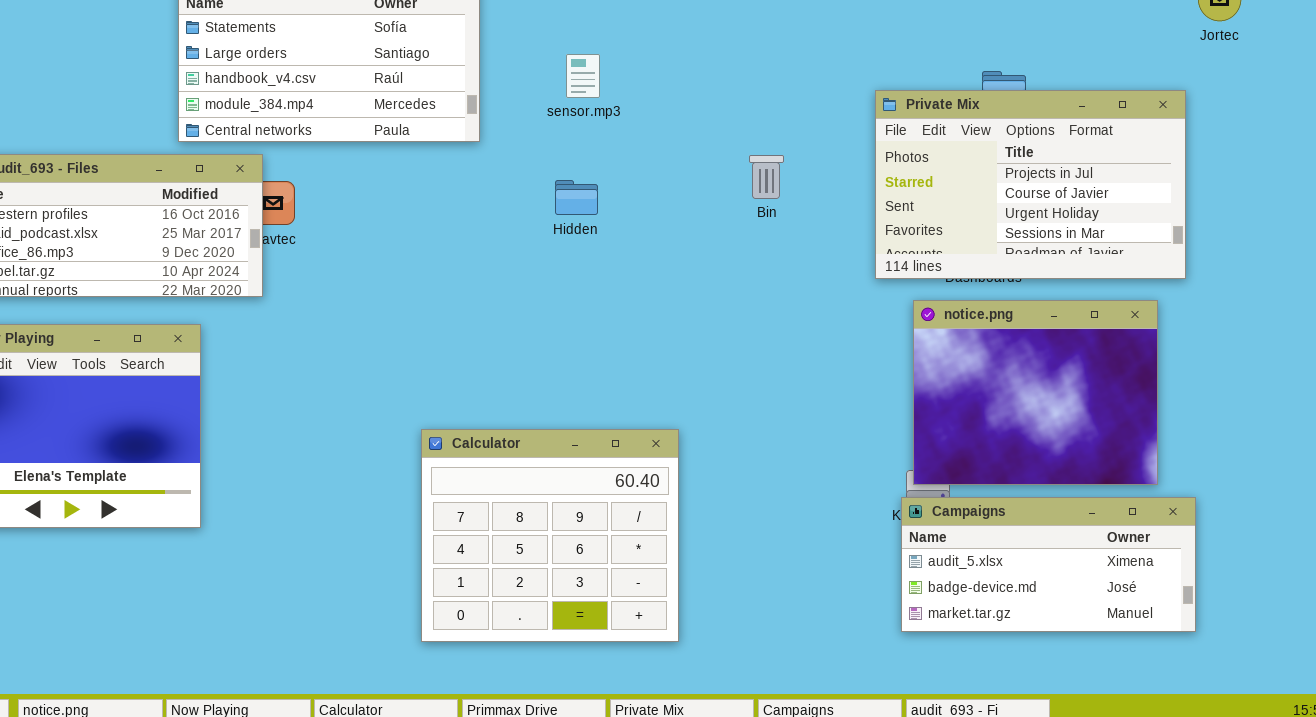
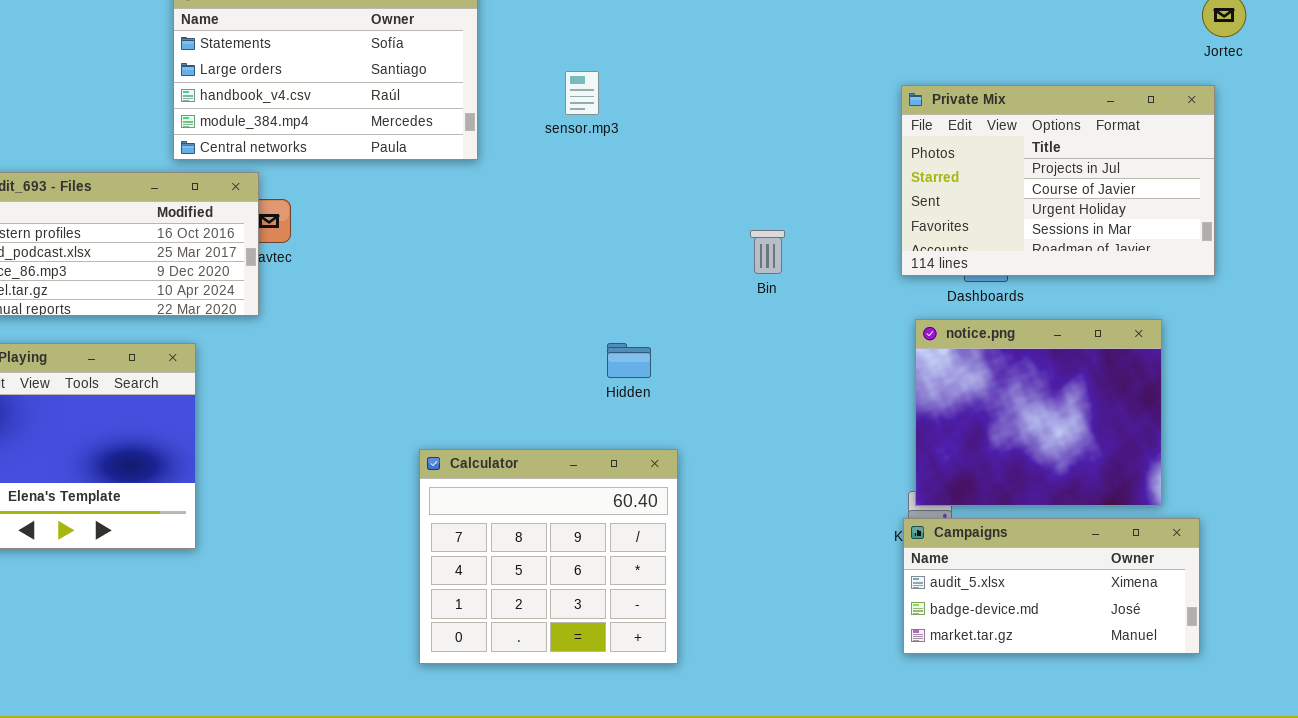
Private Mix: [875,90,1186,279] -> [901,85,1215,276], moved
Bin: [749,155,784,199] -> [750,230,785,274], moved
Hidden: [555,180,598,215] -> [607,343,651,378], moved

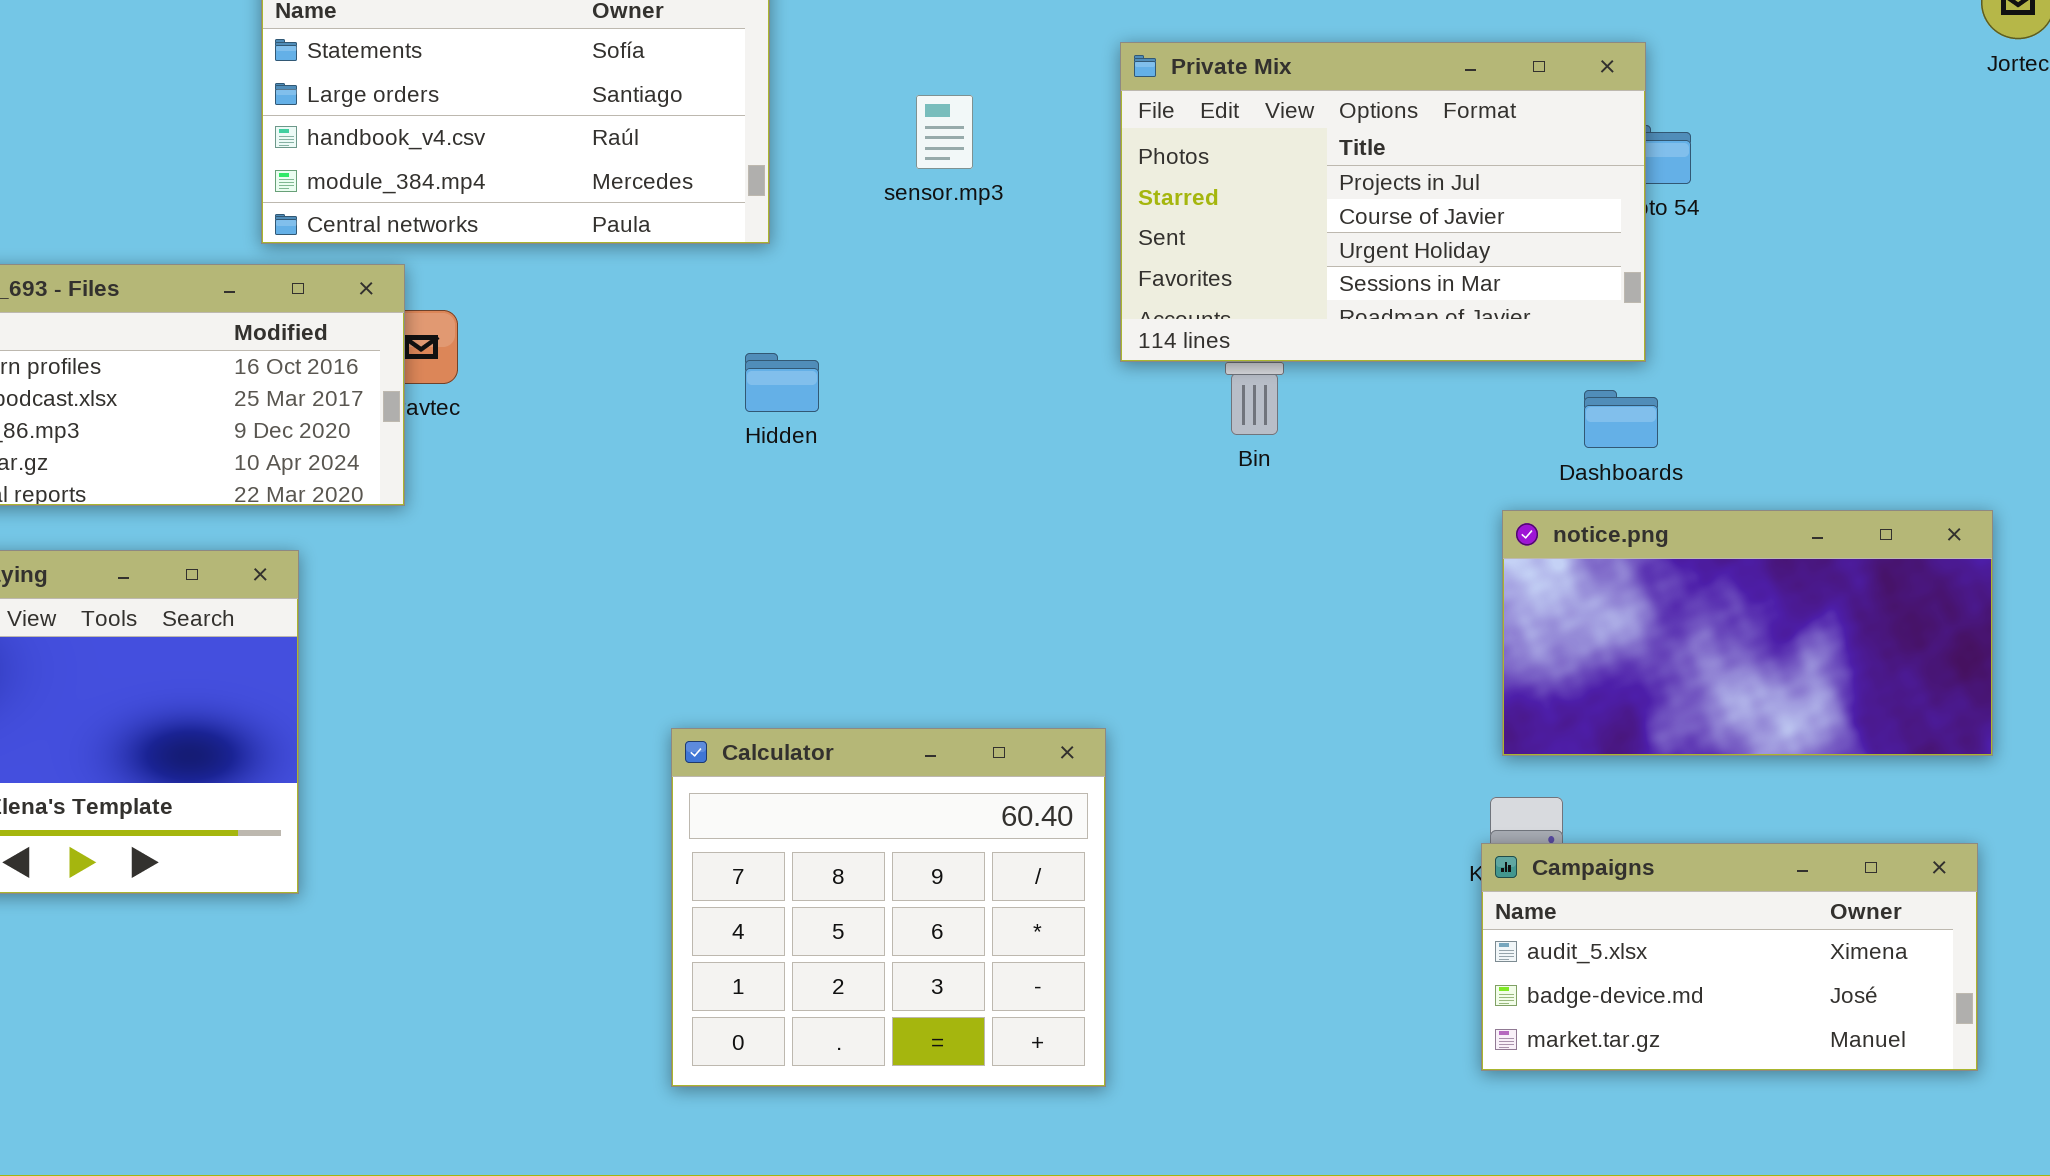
Private Mix: [901,85,1215,276] -> [1120,42,1646,362], moved
notice.png: [915,319,1162,506] -> [1502,510,1993,756], resized
Hidden: [607,343,651,378] -> [745,353,819,412], moved

